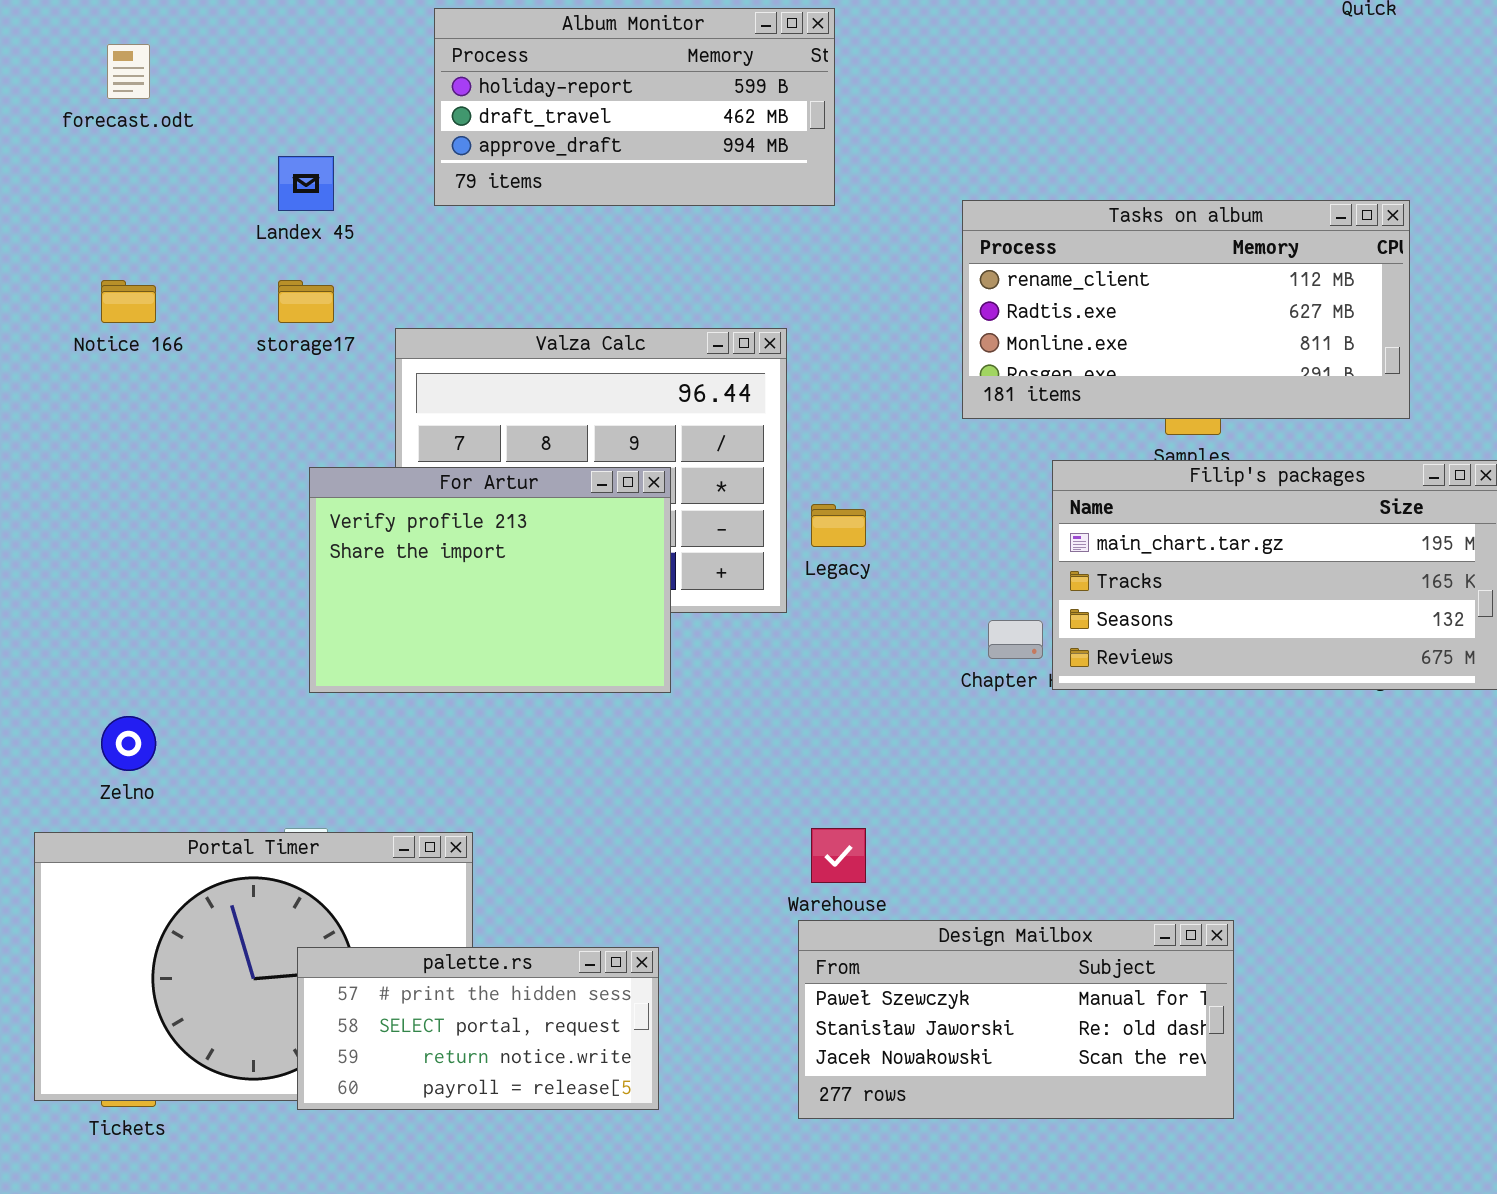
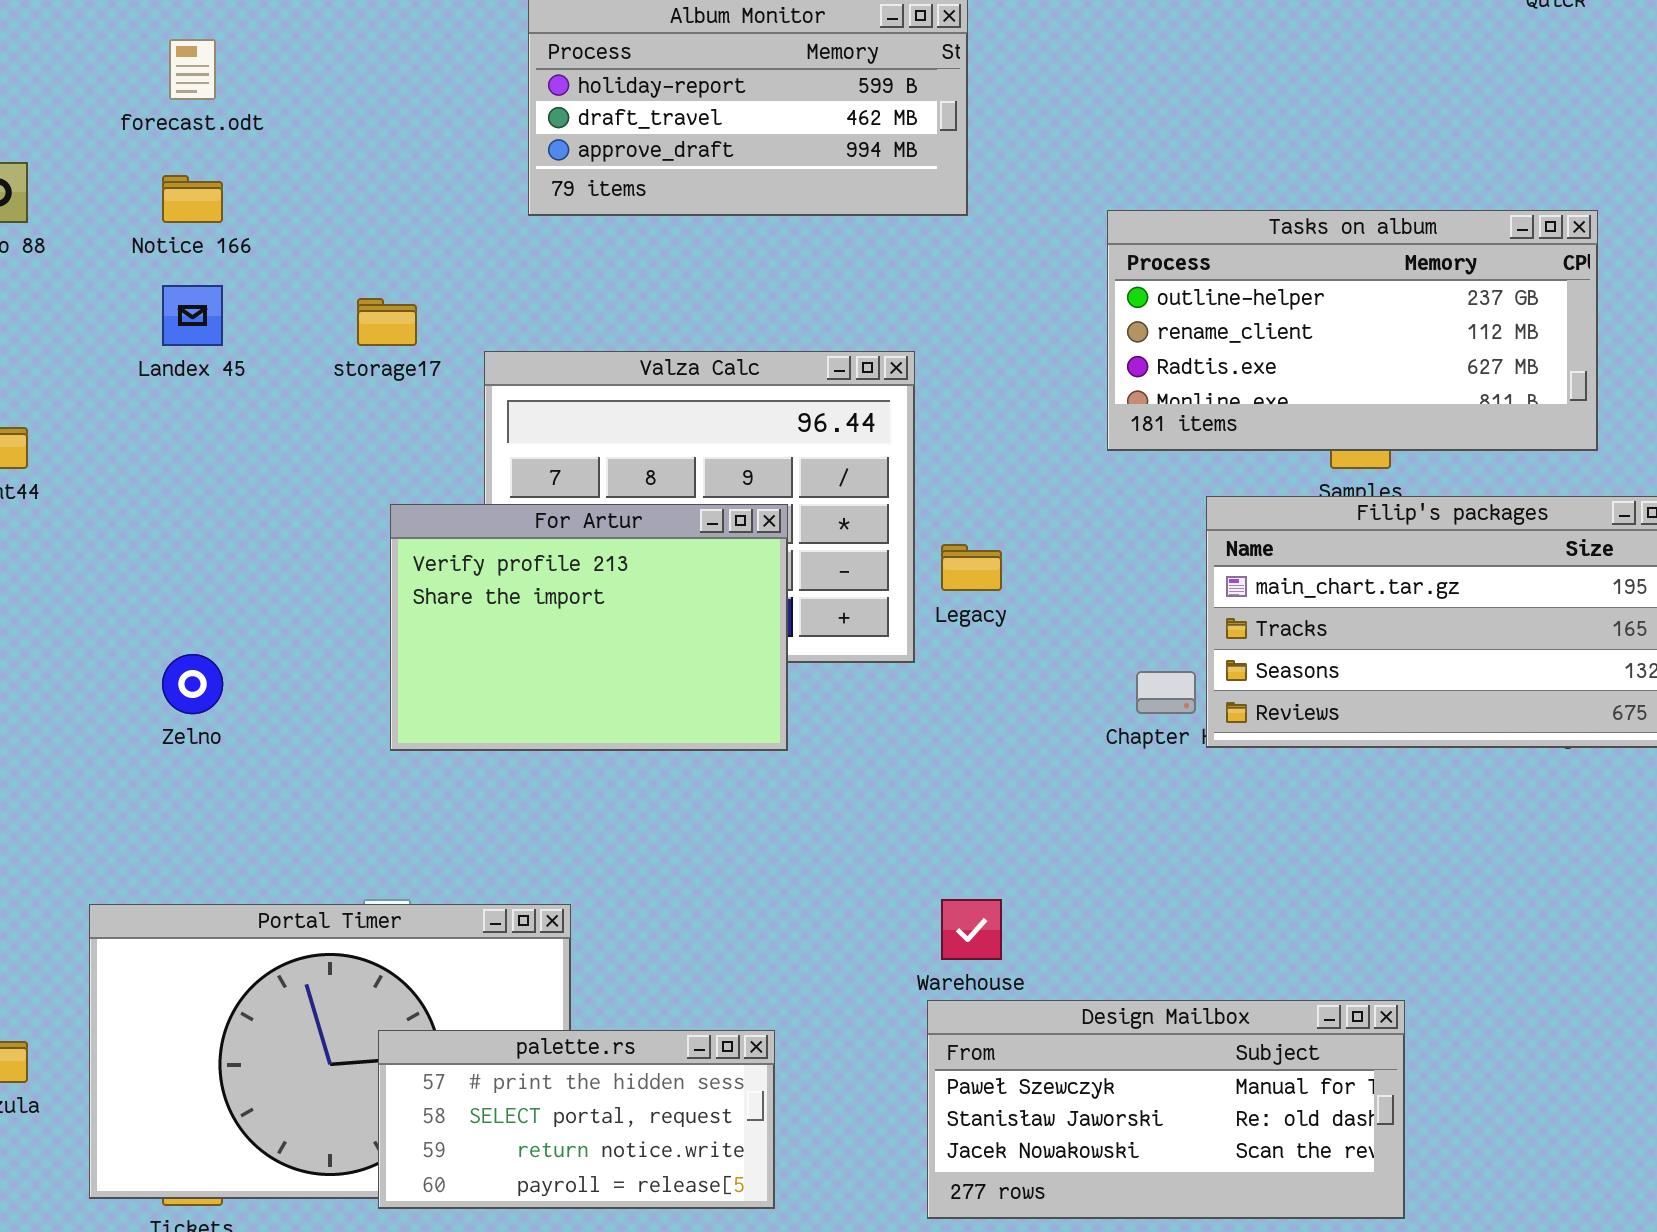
Landex 45: [278,156,334,211] -> [162,285,223,346], moved
Tasks on album: [962,200,1410,419] -> [1107,210,1598,451], scrolled up 1 row
Notice 166: [101,280,156,323] -> [162,175,223,223], moved
Zelno: [101,716,156,771] -> [162,654,223,714], moved

